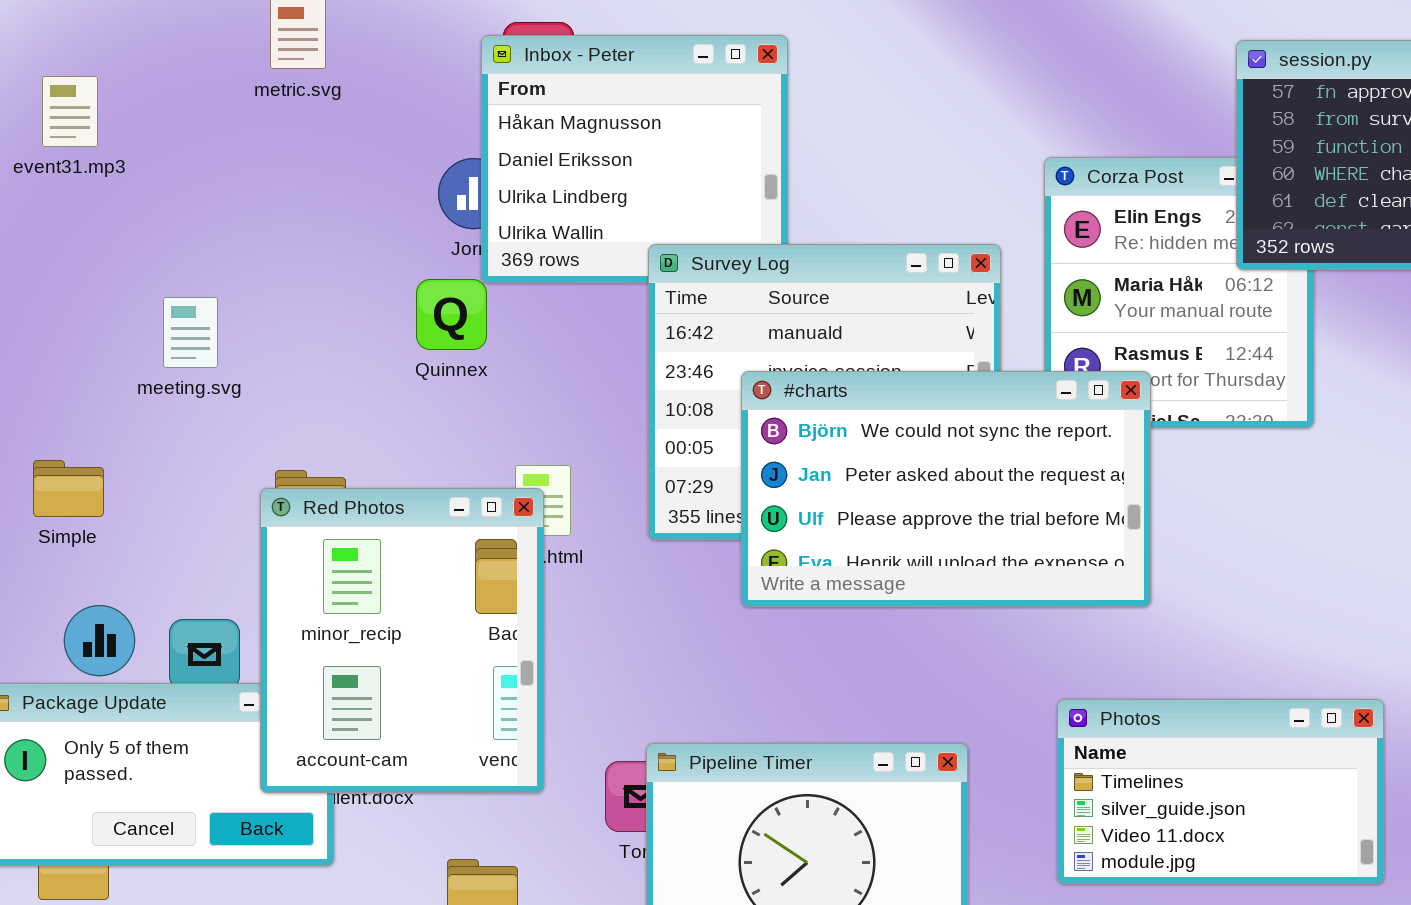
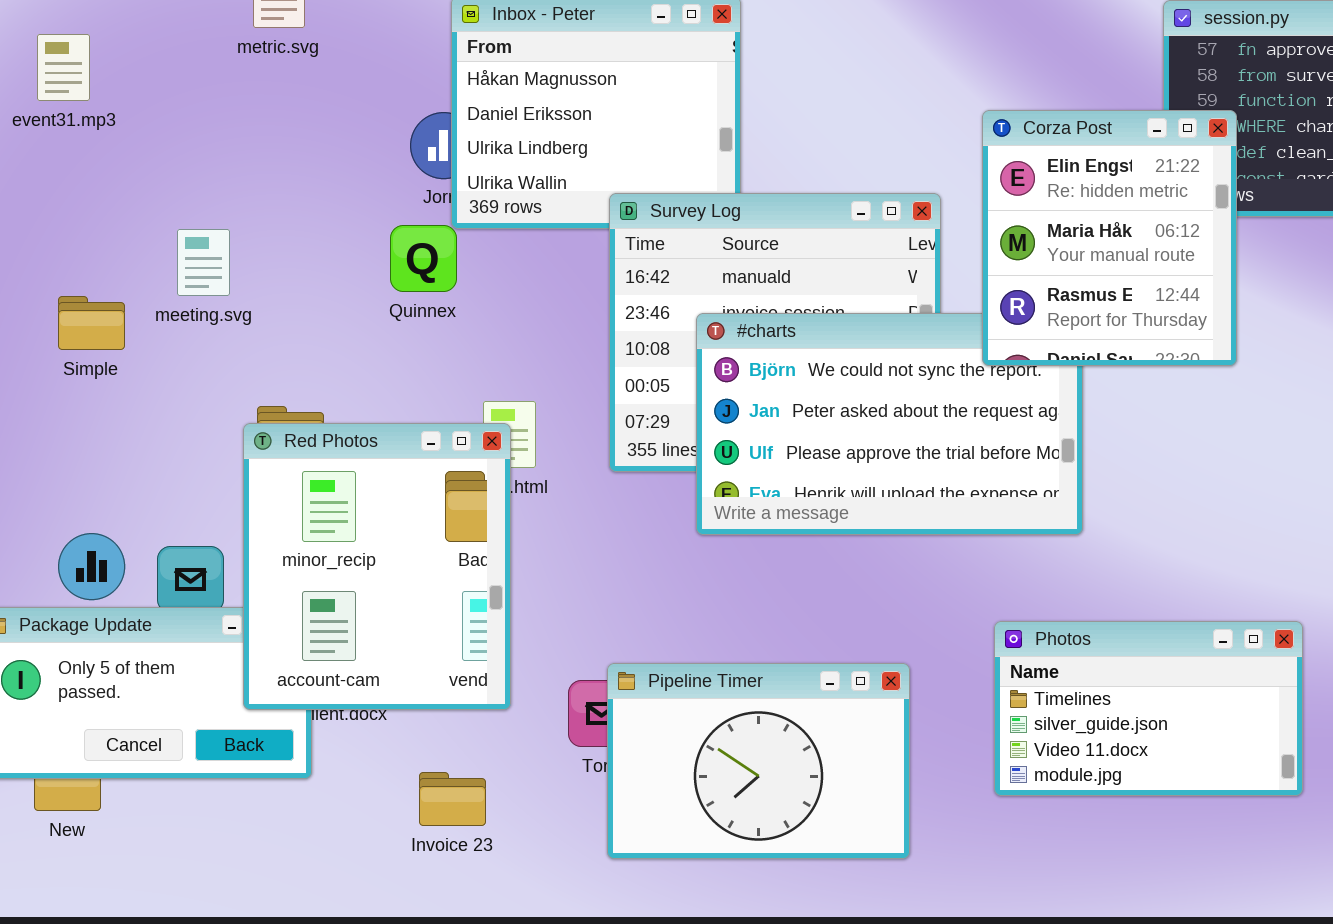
Corza Post: [1044,157,1314,428] -> [982,110,1237,366], raised
meeting.svg: [163,297,218,368] -> [177,229,230,296], moved
Simple: [33,460,104,517] -> [58,296,125,350], moved

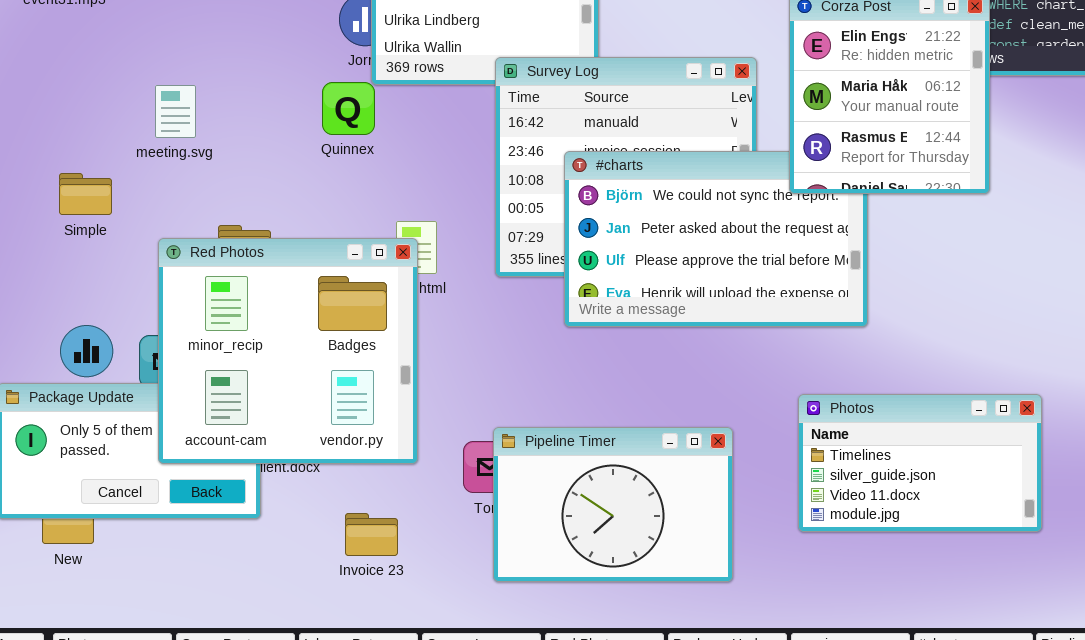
Simple: [58,296,125,350] -> [59,173,112,215], moved
Red Photos: [243,423,511,710] -> [158,238,418,464], resized

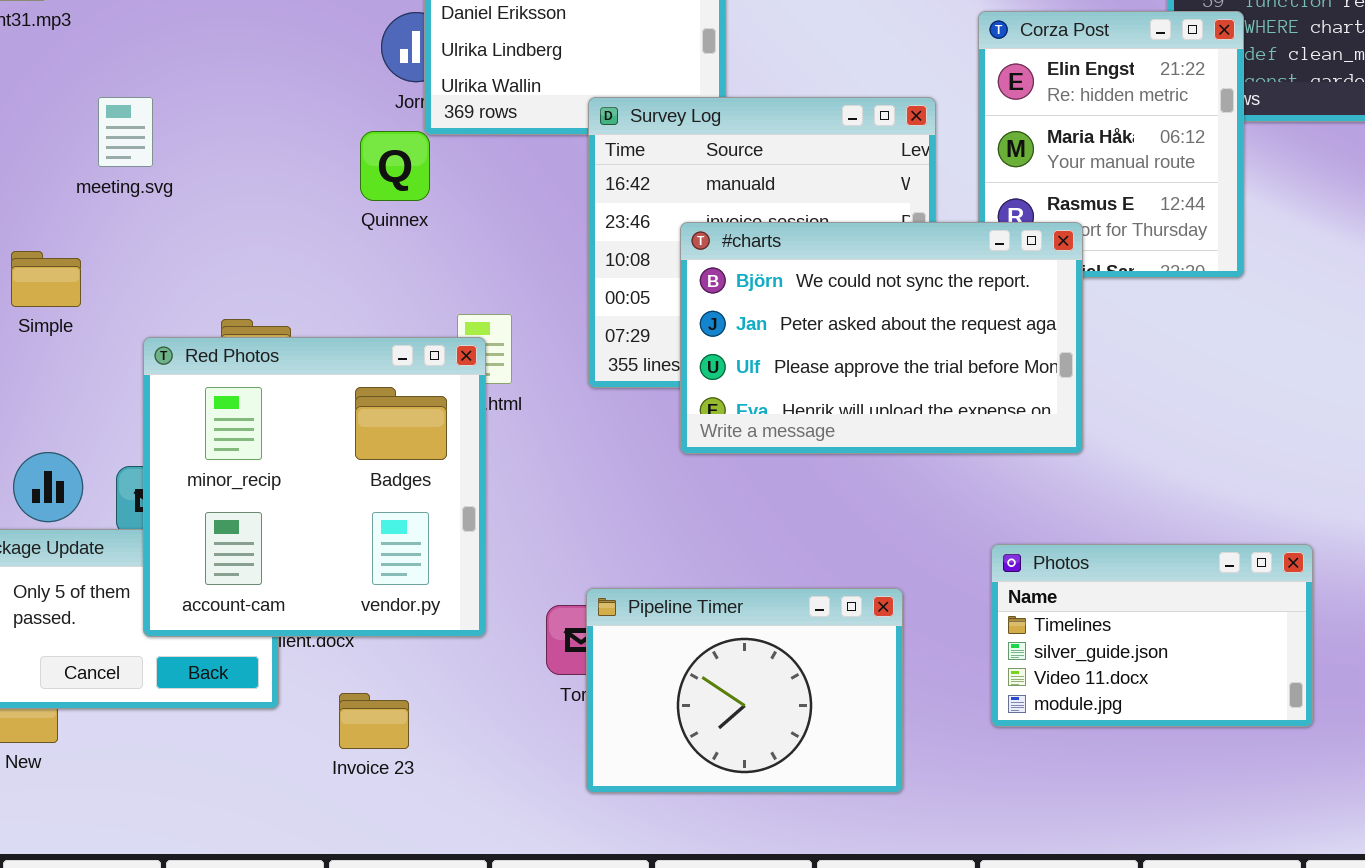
meeting.svg: [155,85,196,138] -> [98,97,153,167], moved
#charts: [564,151,868,327] -> [680,222,1083,454], raised
Invoice 23: [345,513,398,556] -> [339,693,409,749], moved

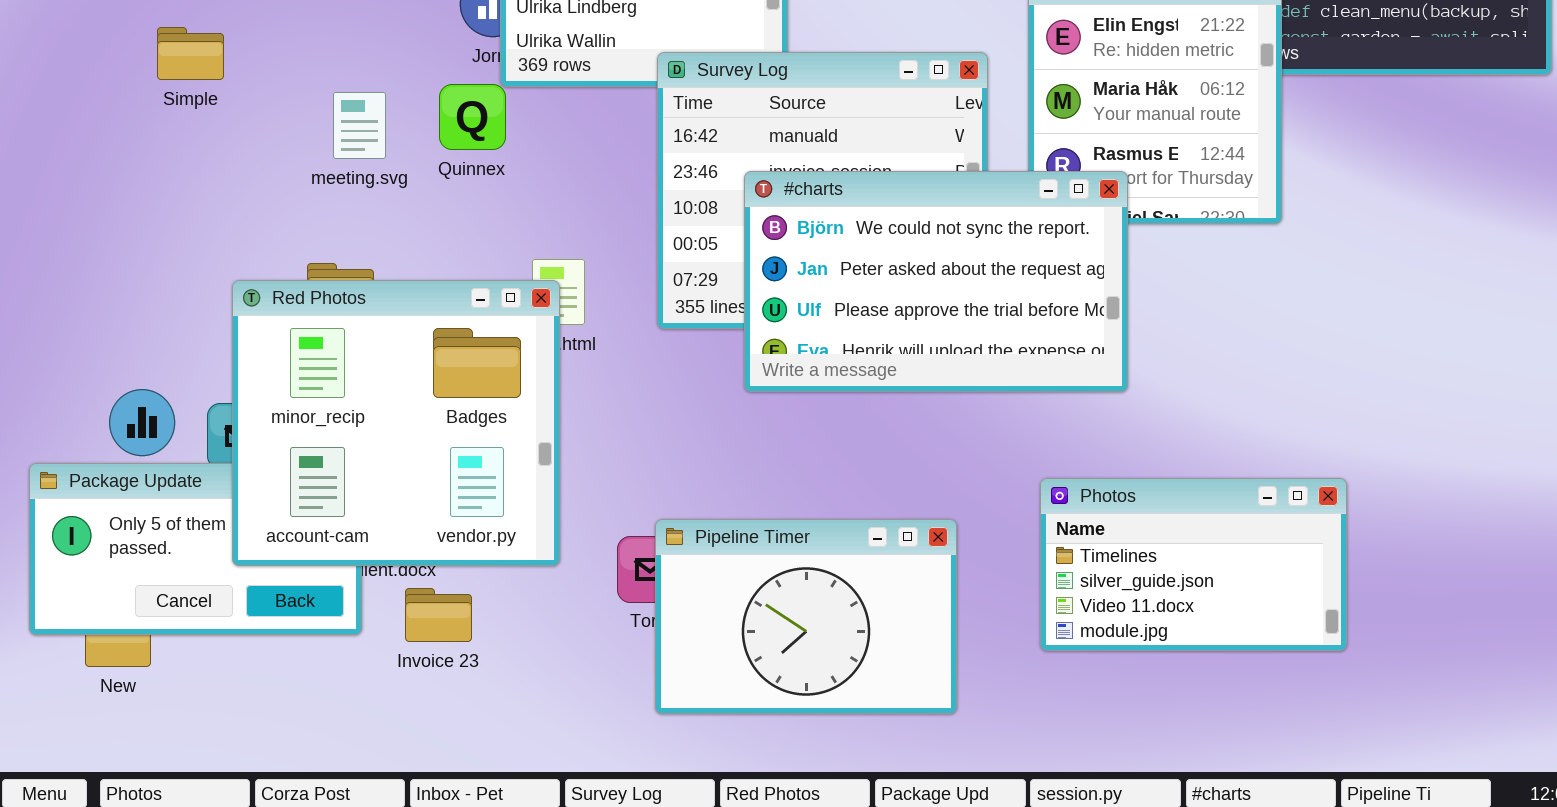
meeting.svg: [98,97,153,167] -> [333,92,386,159], moved
Simple: [11,251,81,307] -> [157,27,224,80], moved
Invoice 23: [339,693,409,749] -> [405,588,472,642], moved

